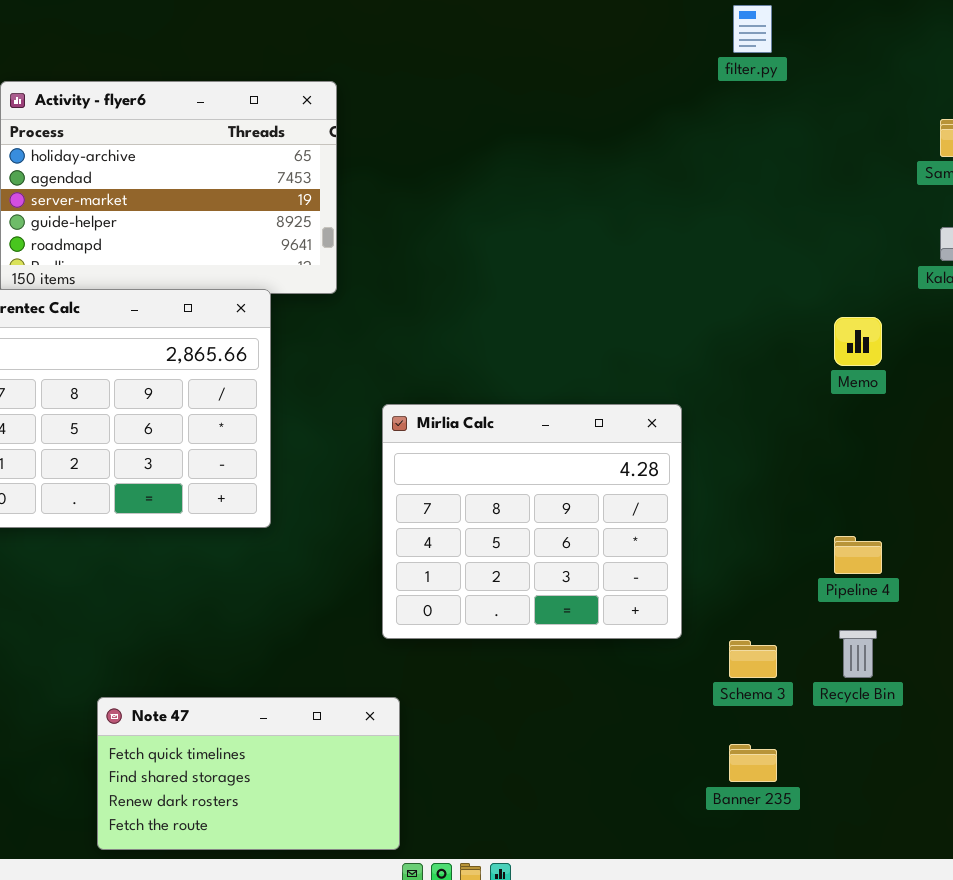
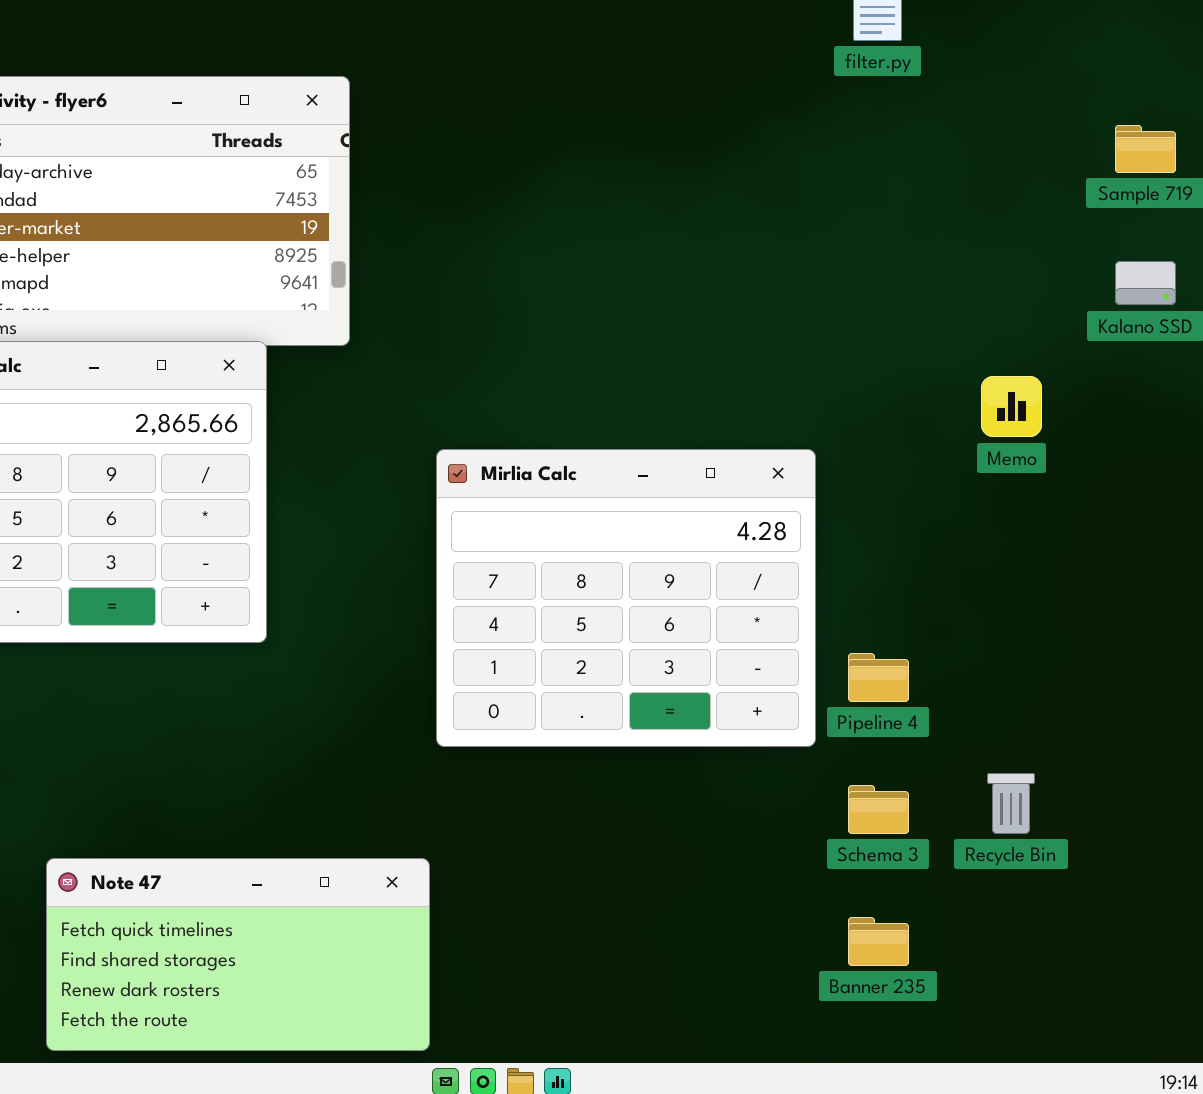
Mirlia Calc: [382,404,682,639] -> [436,449,816,747], moved
Pipeline 4: [834,536,882,574] -> [848,653,909,702], moved

